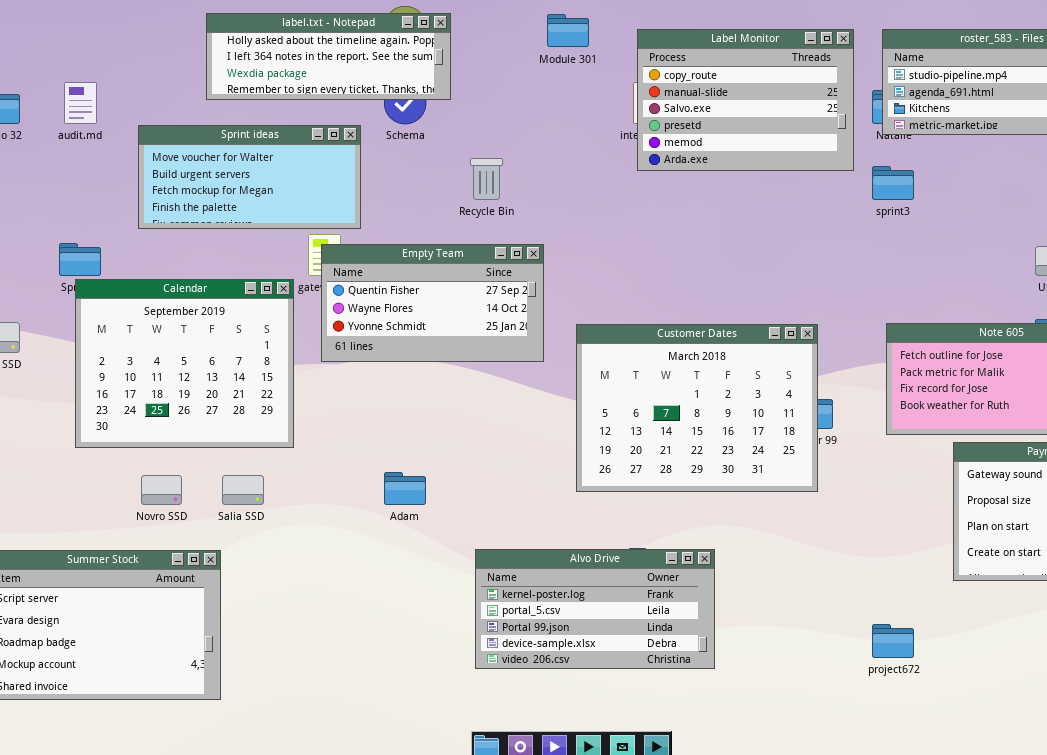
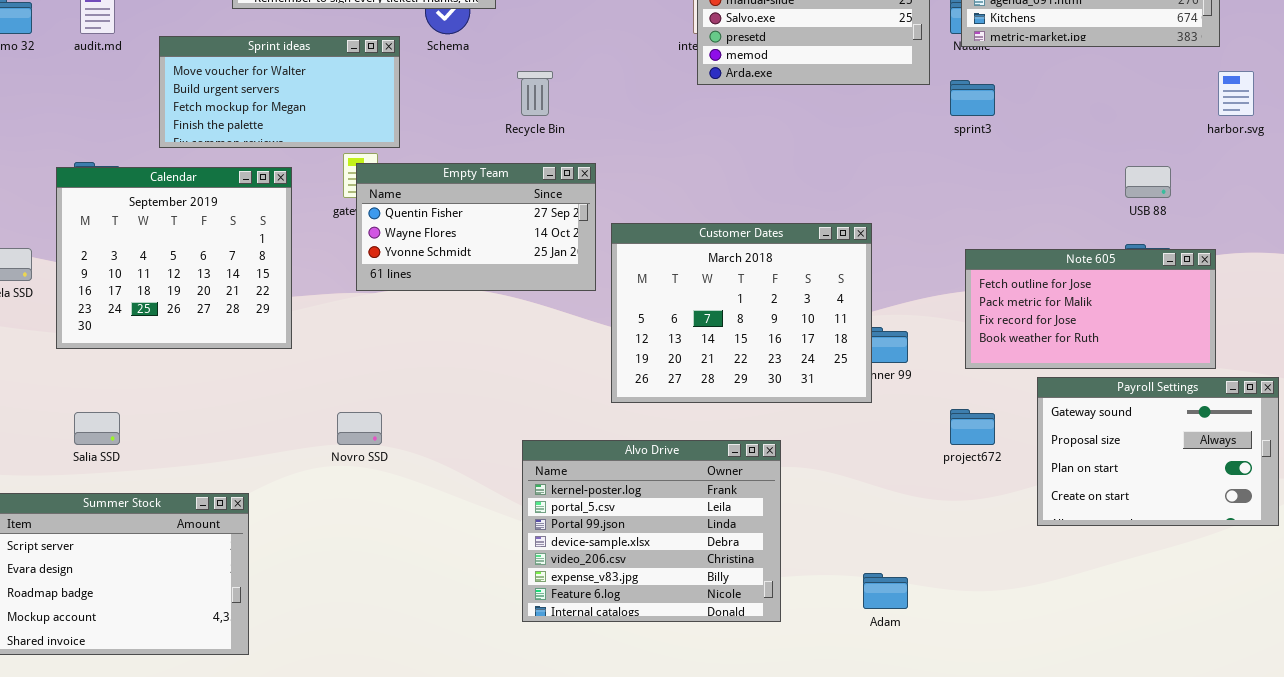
Calendar: [75,279,294,448] -> [56,167,292,349], moved
Customer Dates: [576,324,818,492] -> [611,223,872,403], moved
Adam: [384,472,426,505] -> [863,573,908,609], moved
Novro SSD: [141,475,182,505] -> [337,412,382,445], moved
Salia SSD: [222,475,264,505] -> [74,412,120,445], moved
Alvo Drive: [475,549,715,669] -> [522,440,781,622], resized
project672: [872,624,914,658] -> [950,409,995,445], moved

